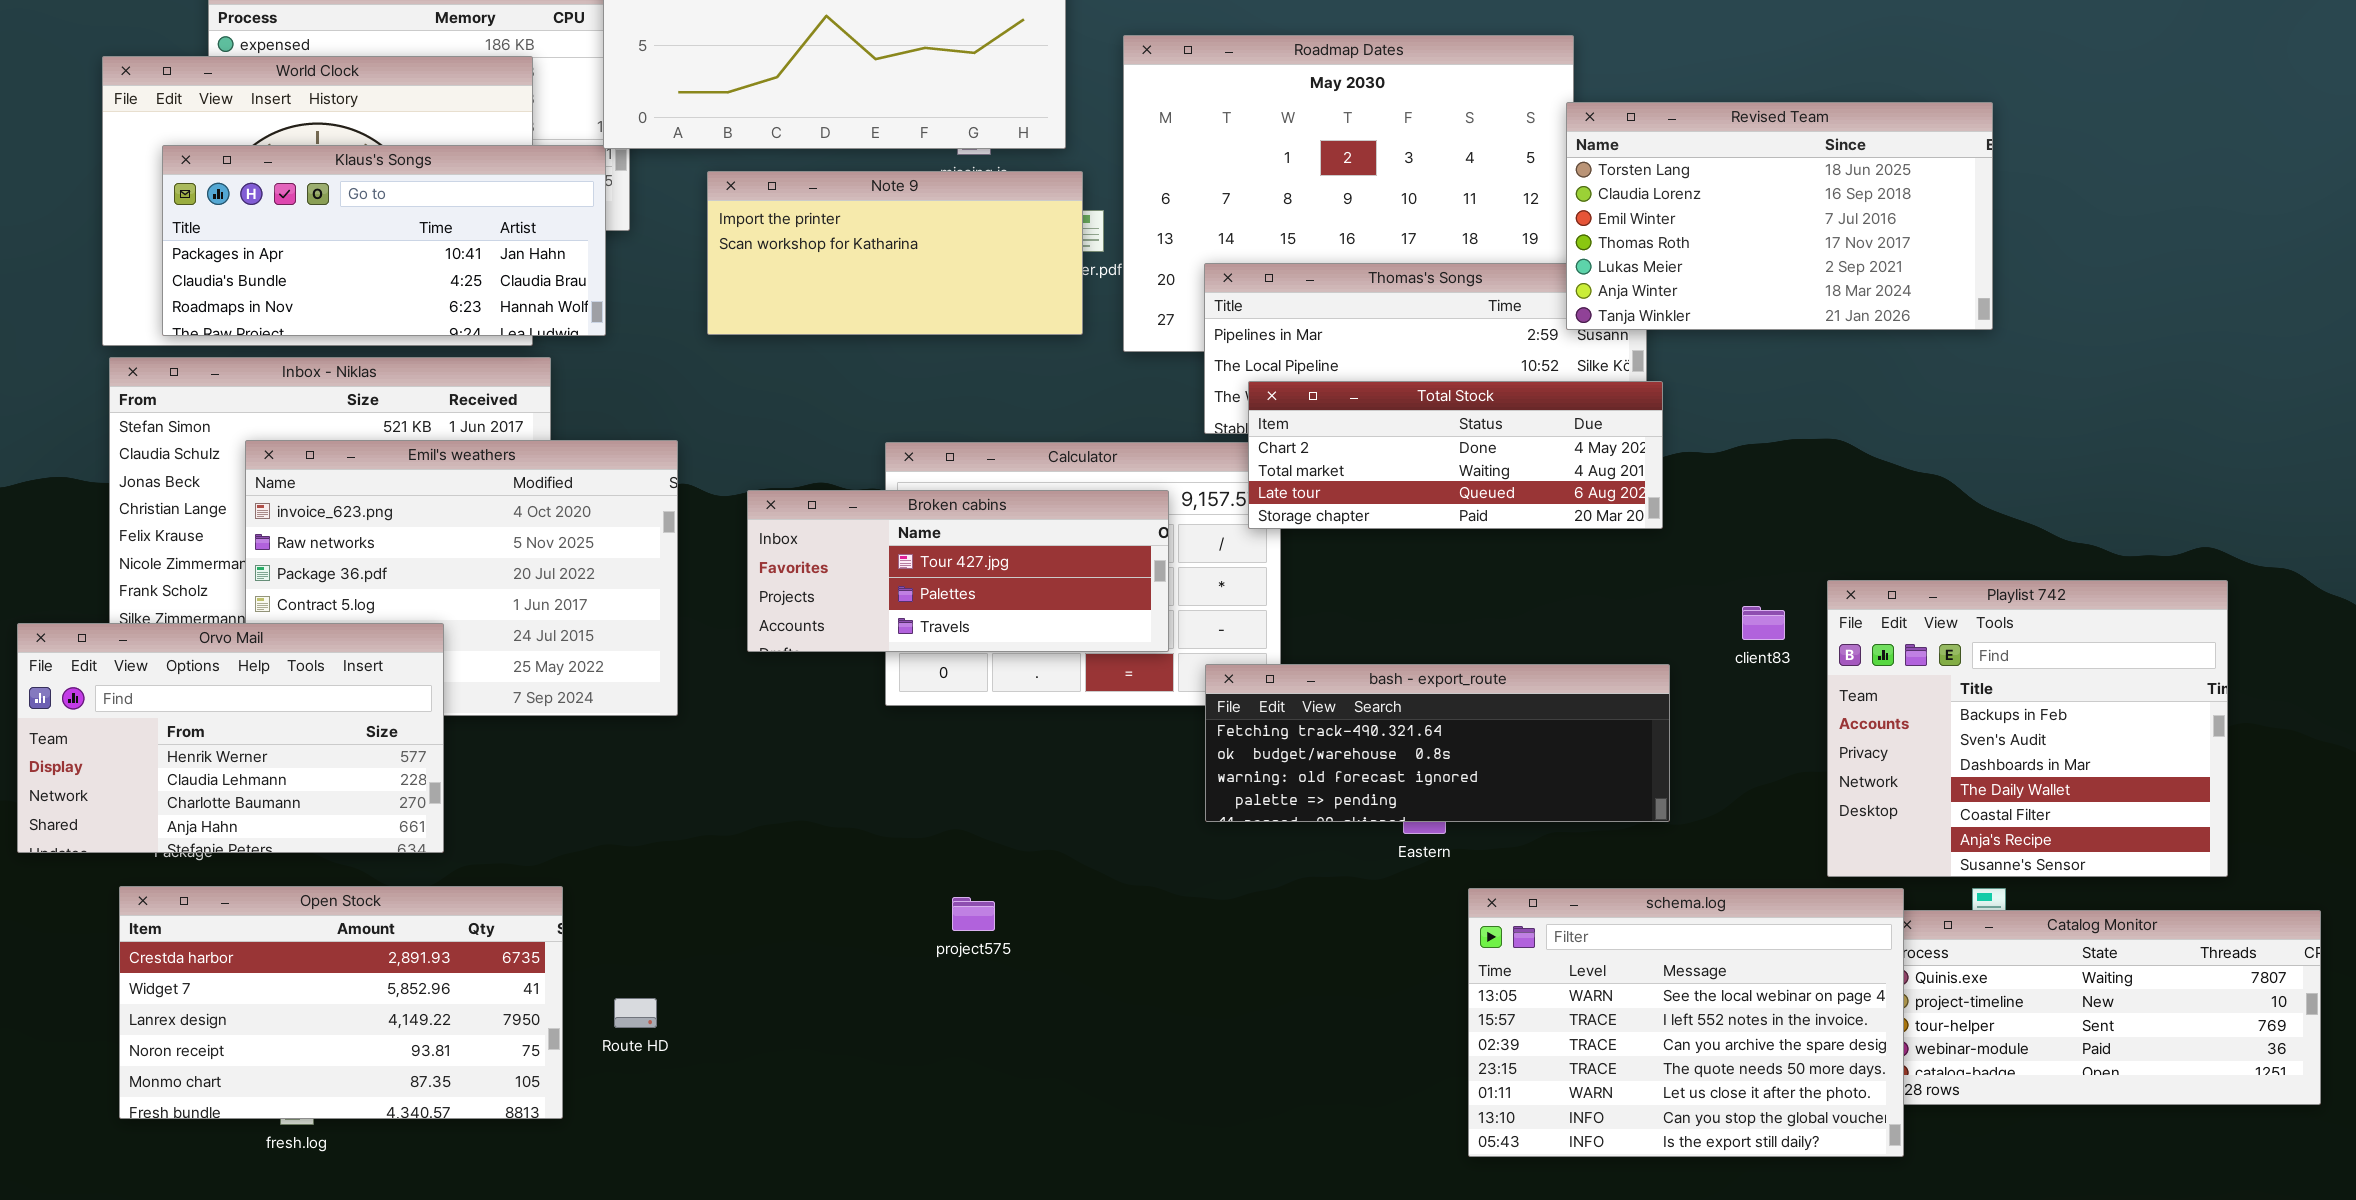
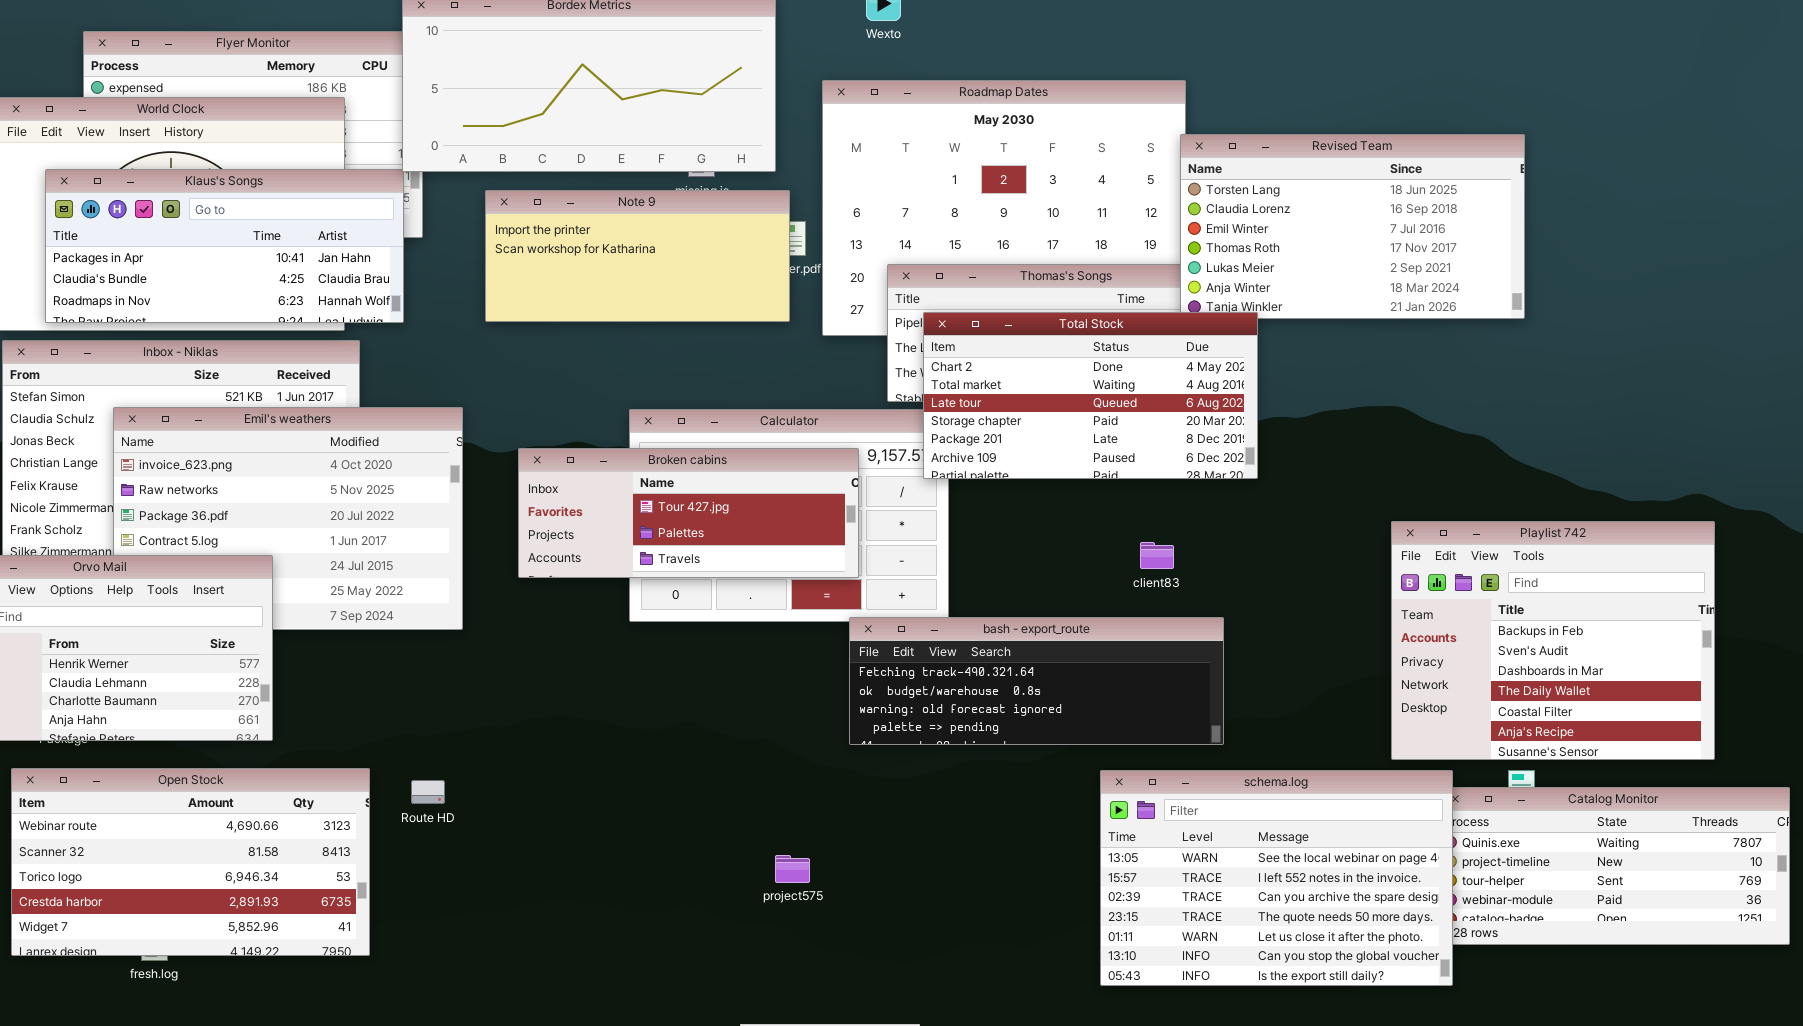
Total Stock: [1248,381,1663,529] -> [923,312,1258,479], resized
client83: [1742,606,1785,640] -> [1140,542,1174,569], moved
bash - export_route: [1205,664,1670,822] -> [849,617,1224,745], moved
Open Stock: [119,886,563,1119] -> [11,768,370,956], scrolled up 3 rows
project575: [952,897,995,931] -> [775,855,810,883], moved
Route HD: [614,998,657,1028] -> [411,780,445,804], moved

